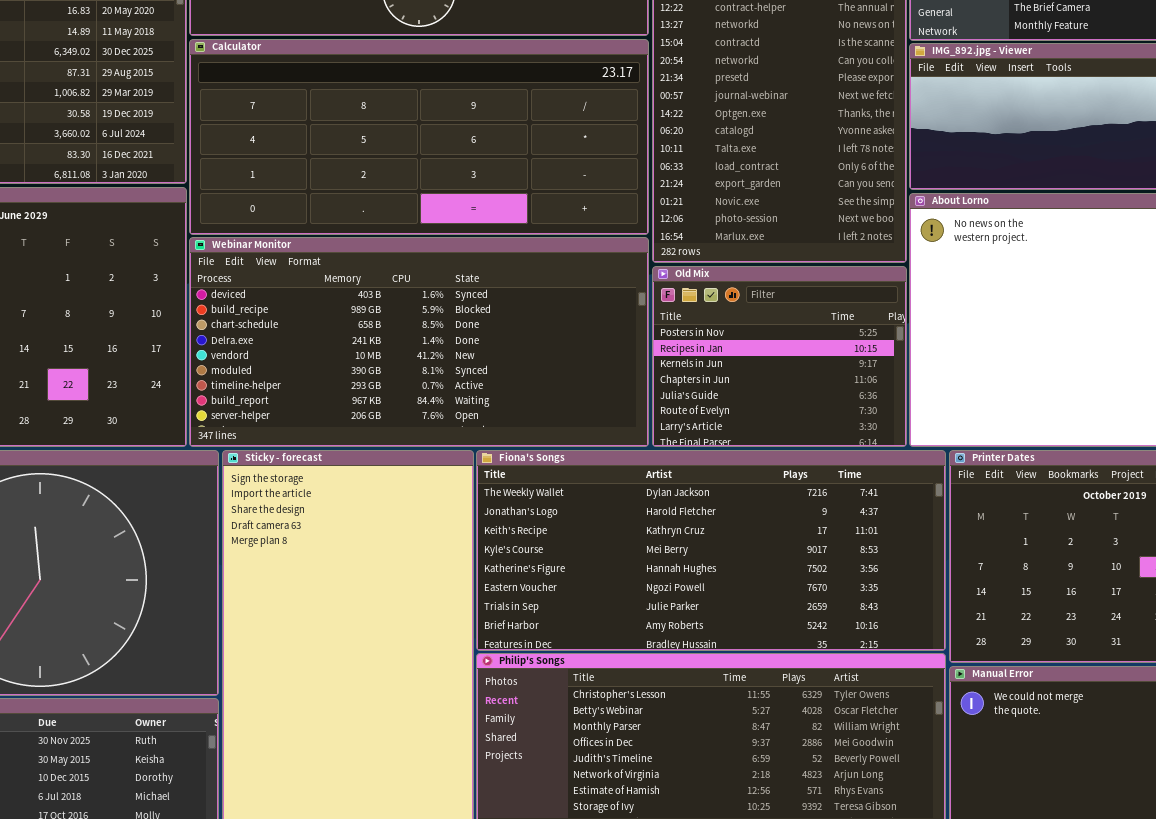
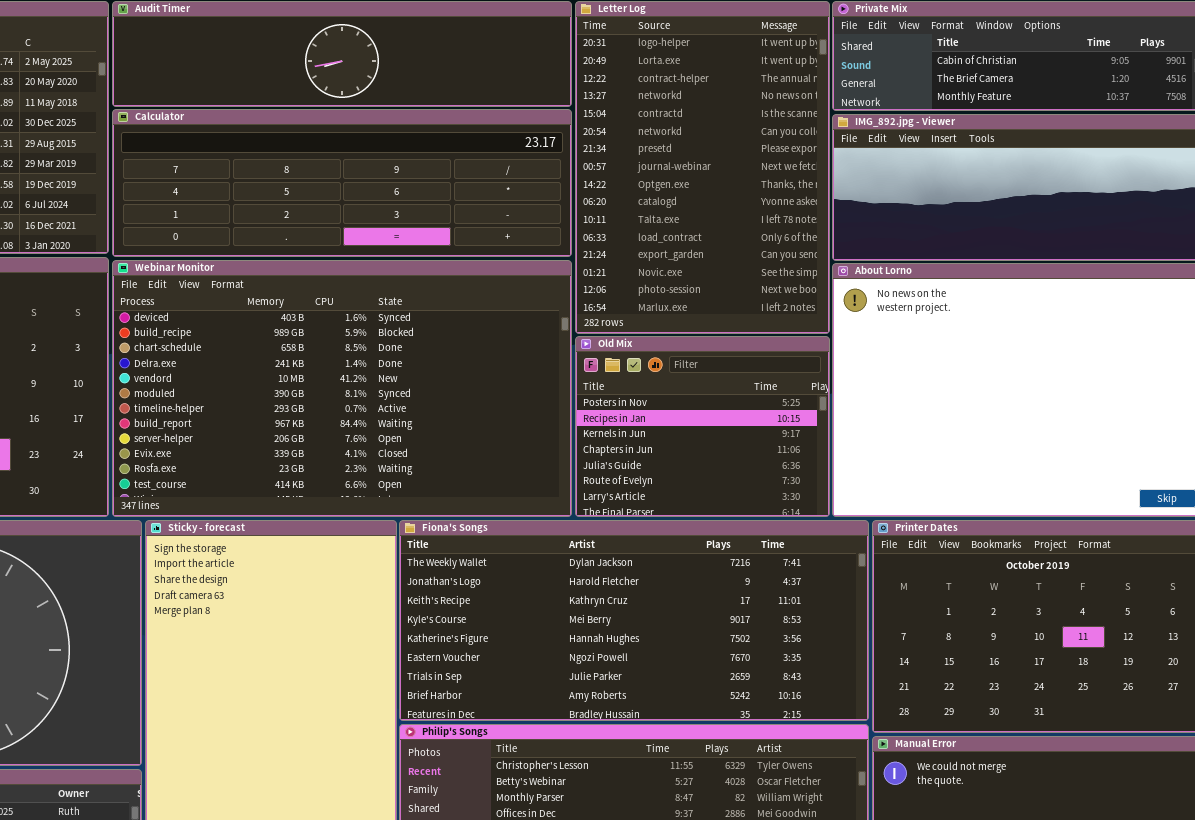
Calculator: [189,39,649,235] -> [112,109,572,257], resized
Webinar Monitor: [189,237,649,447] -> [112,260,572,517], resized

